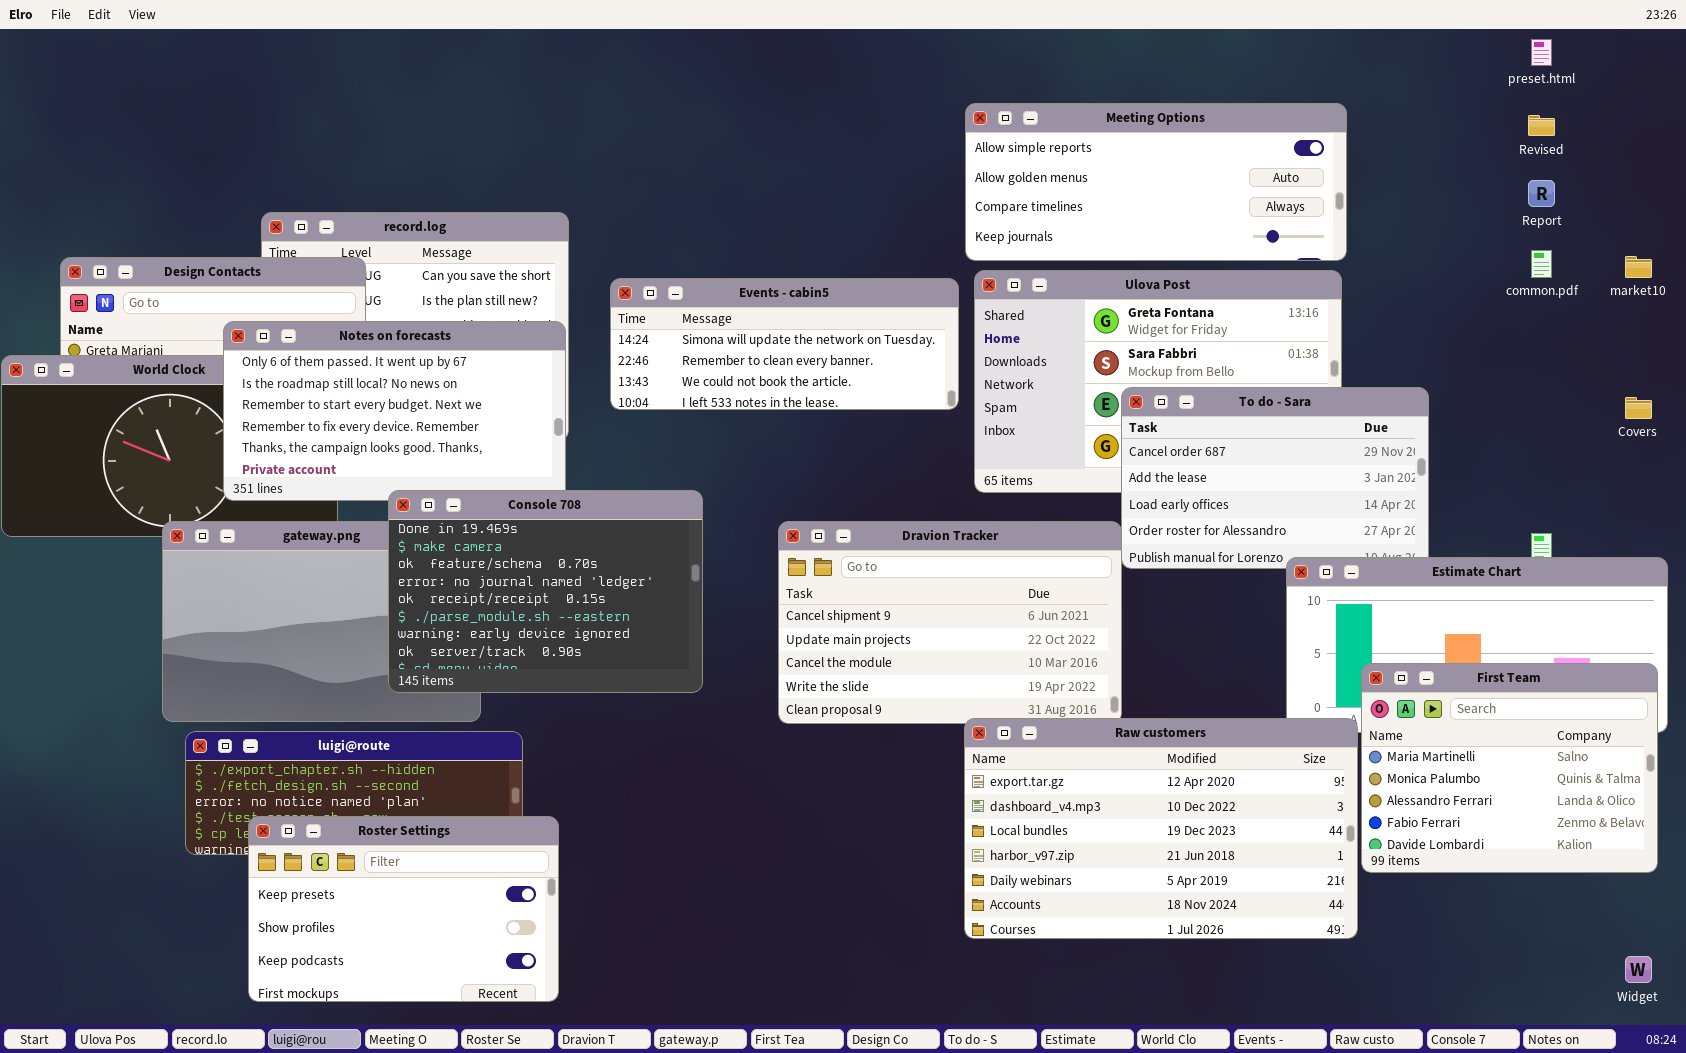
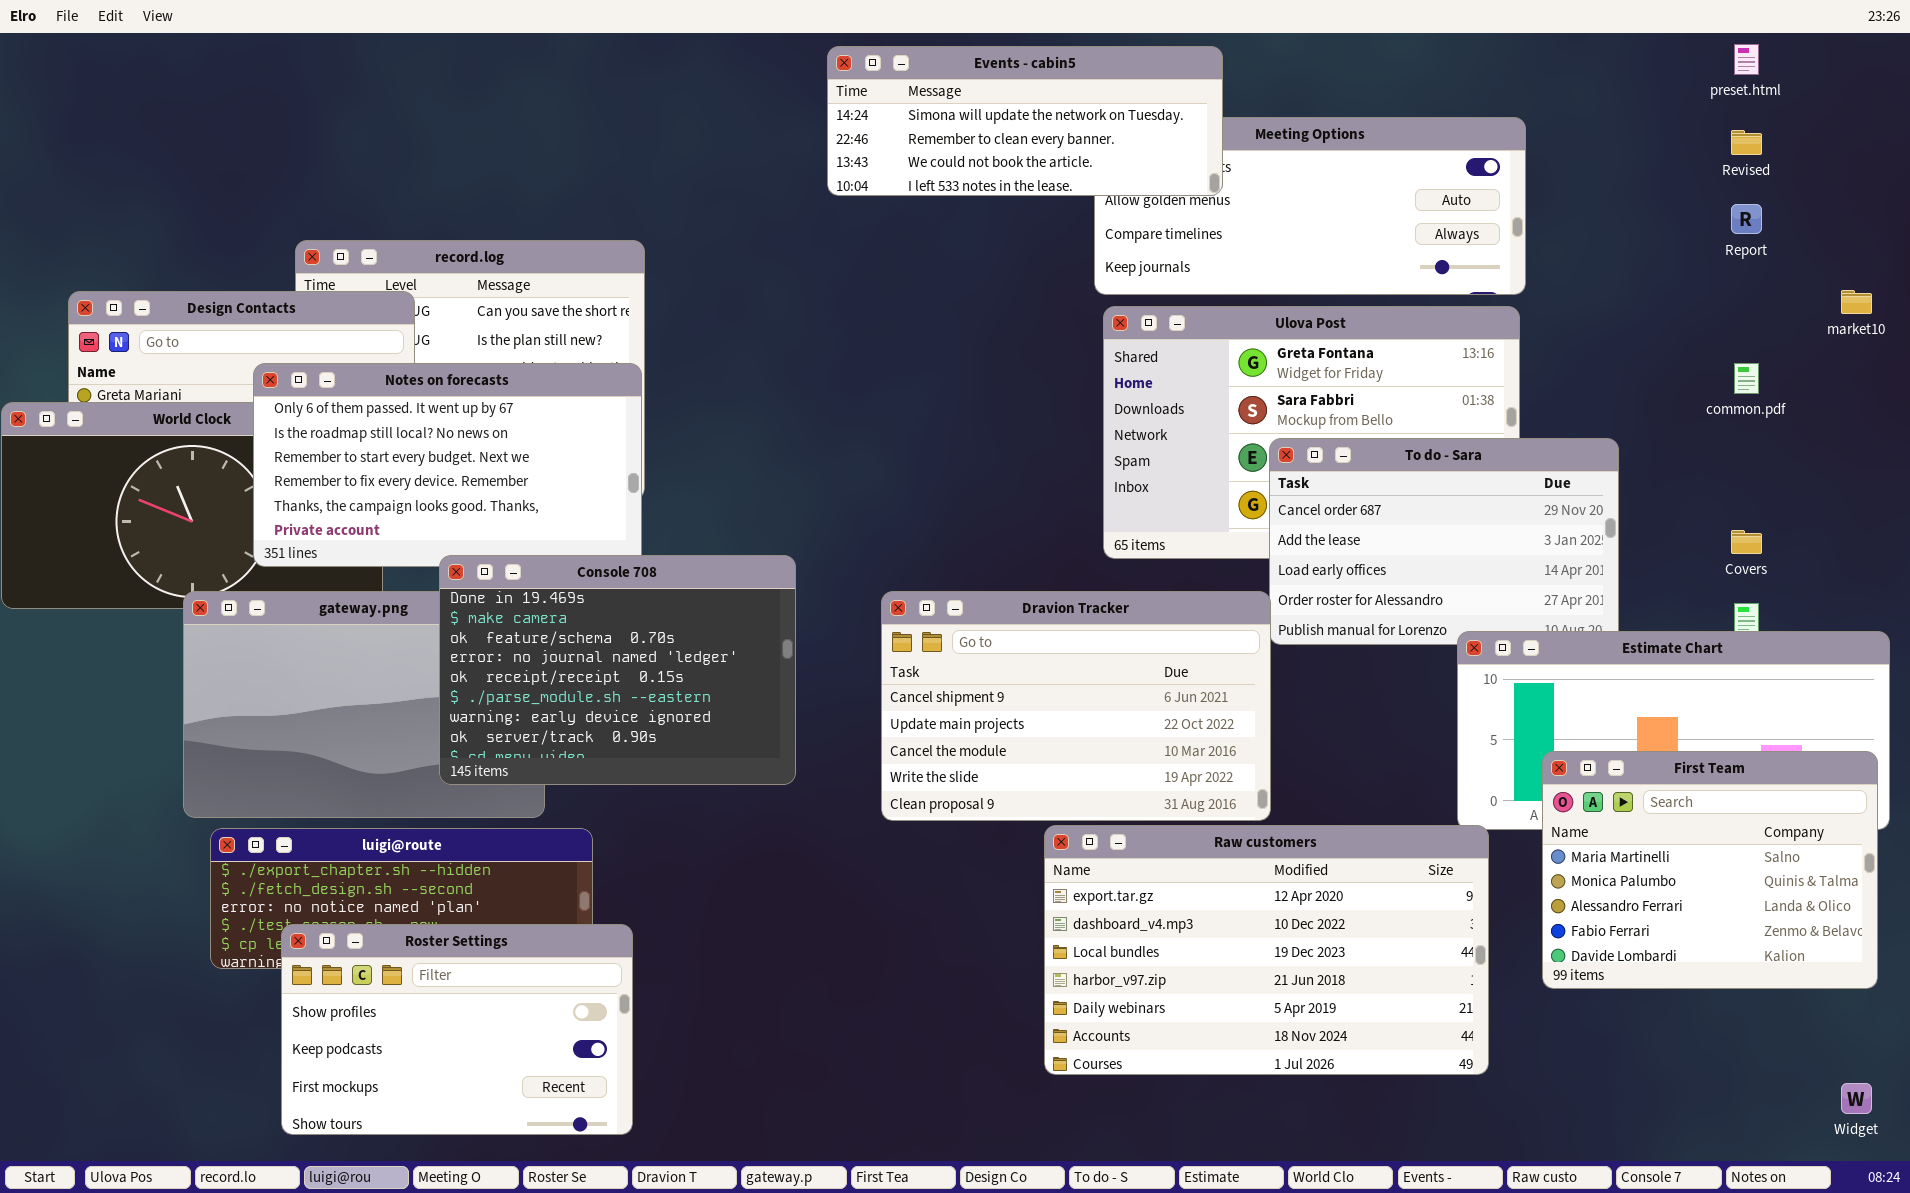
common.pdf: [1531,250,1552,278] -> [1734,363,1759,394], moved
Events - cabin5: [610,278,959,410] -> [827,46,1223,196], moved
Covers: [1625,397,1652,419] -> [1731,530,1762,554], moved
Raw customers: [964,718,1358,939] -> [1044,825,1489,1075], moved
Roster Settings: [248,816,559,1002] -> [281,924,633,1135], scrolled down 1 row

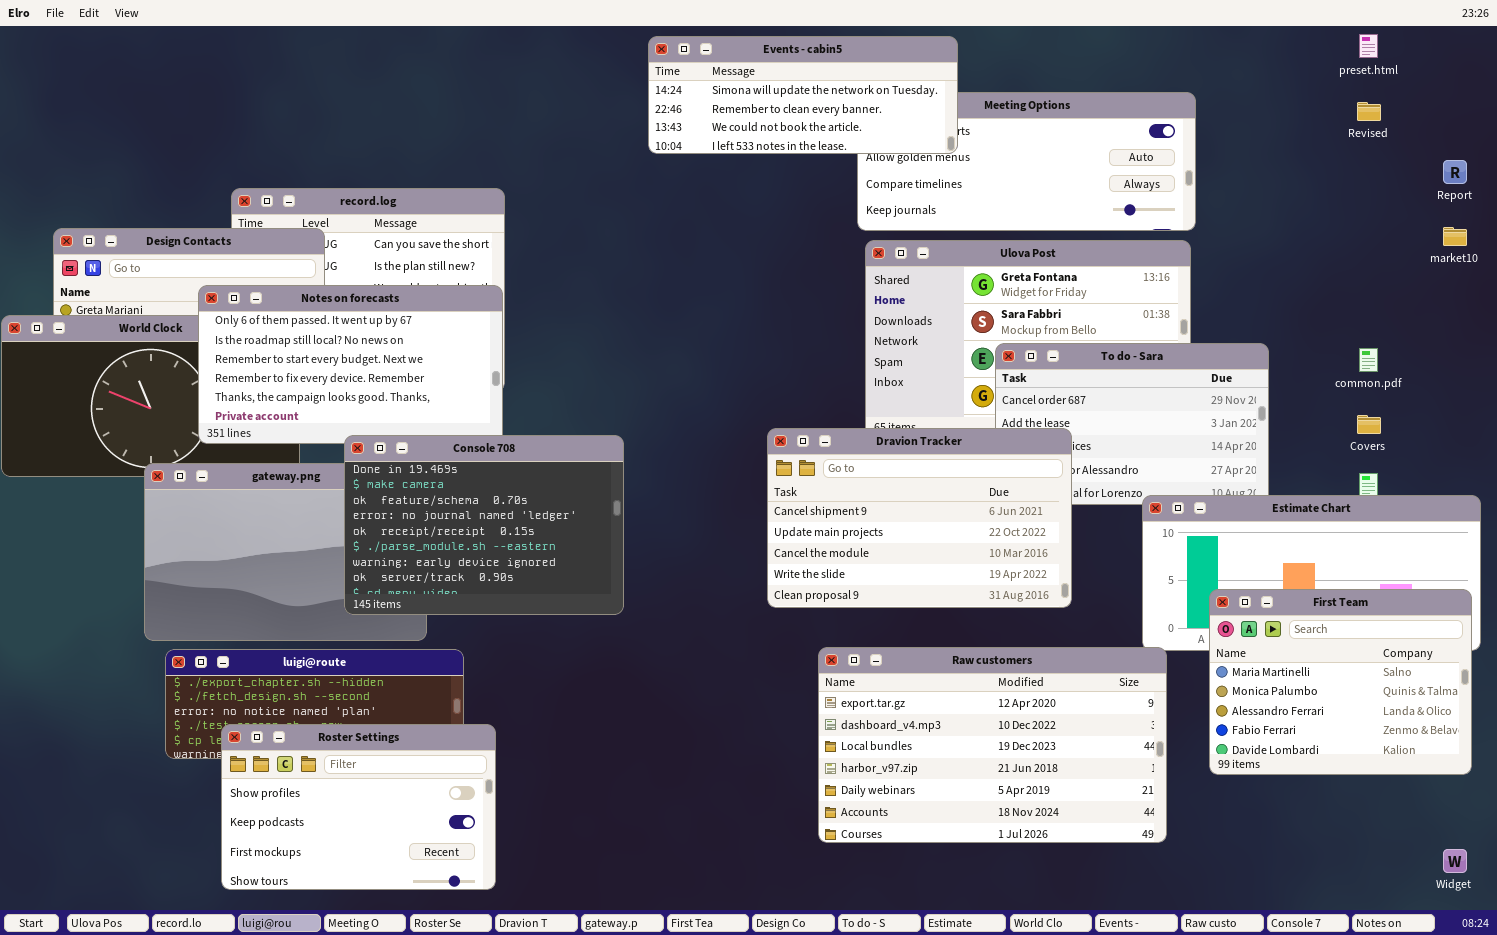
Report: [1731,204,1762,234] -> [1443,160,1467,184], moved
common.pdf: [1734,363,1759,394] -> [1359,348,1378,372], moved
Dravion Tracker: [881,591,1271,821] -> [767,428,1072,608], moved

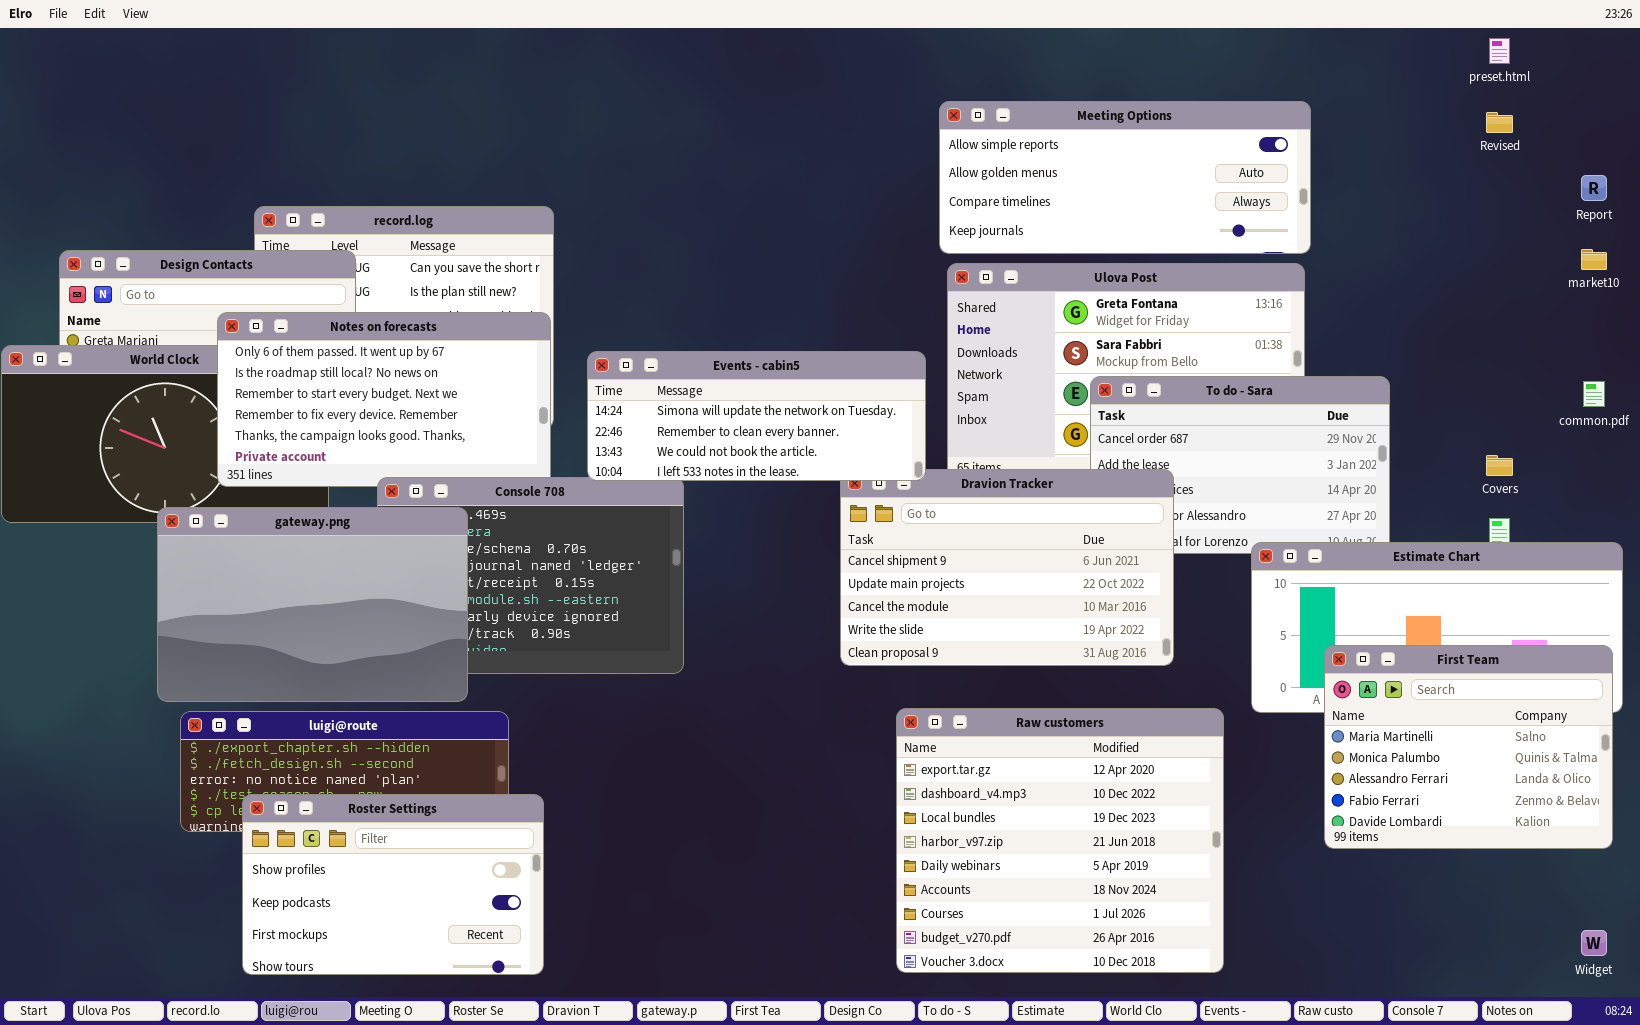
Events - cabin5: [648,36,958,154] -> [587,351,926,481], moved
common.pdf: [1359,348,1378,372] -> [1583,381,1605,407], moved
gateway.png: [144,463,427,641] -> [157,507,468,702], raised
Raw customers: [818,647,1167,843] -> [896,708,1224,973], resized

